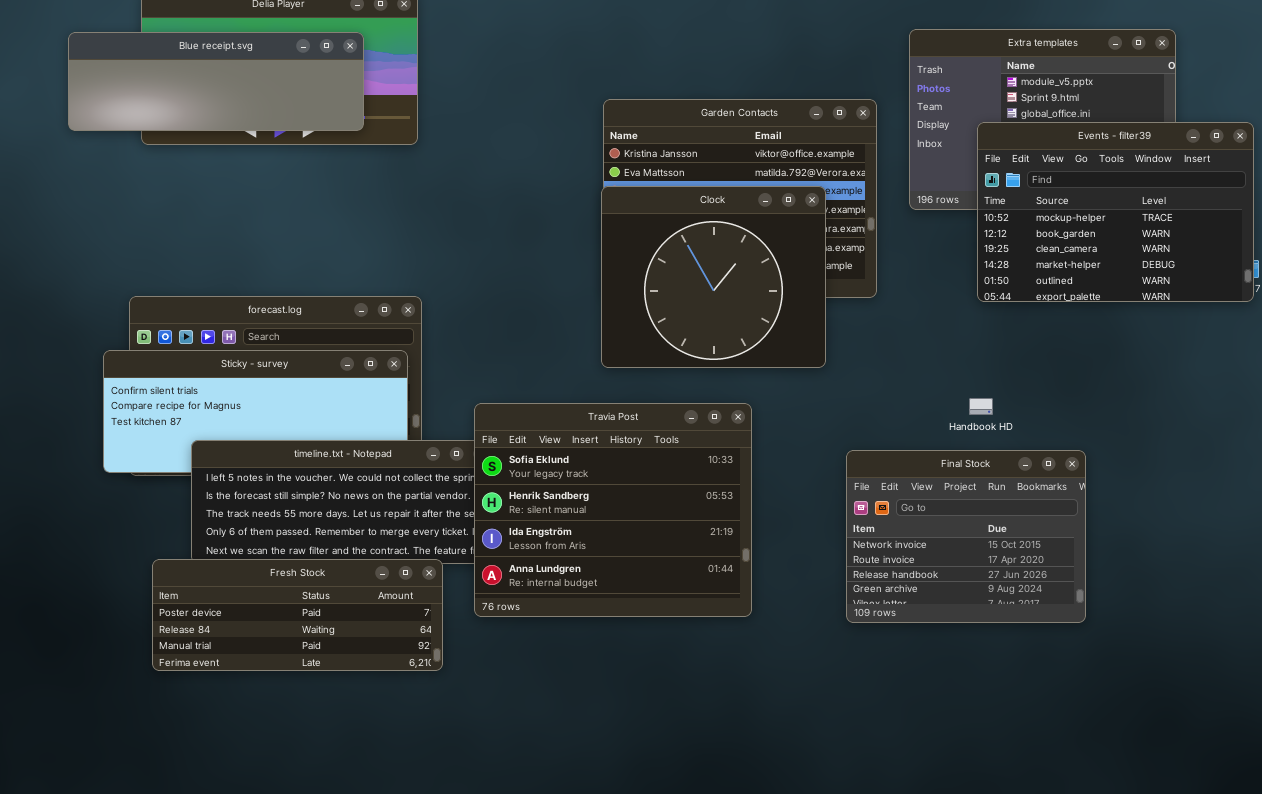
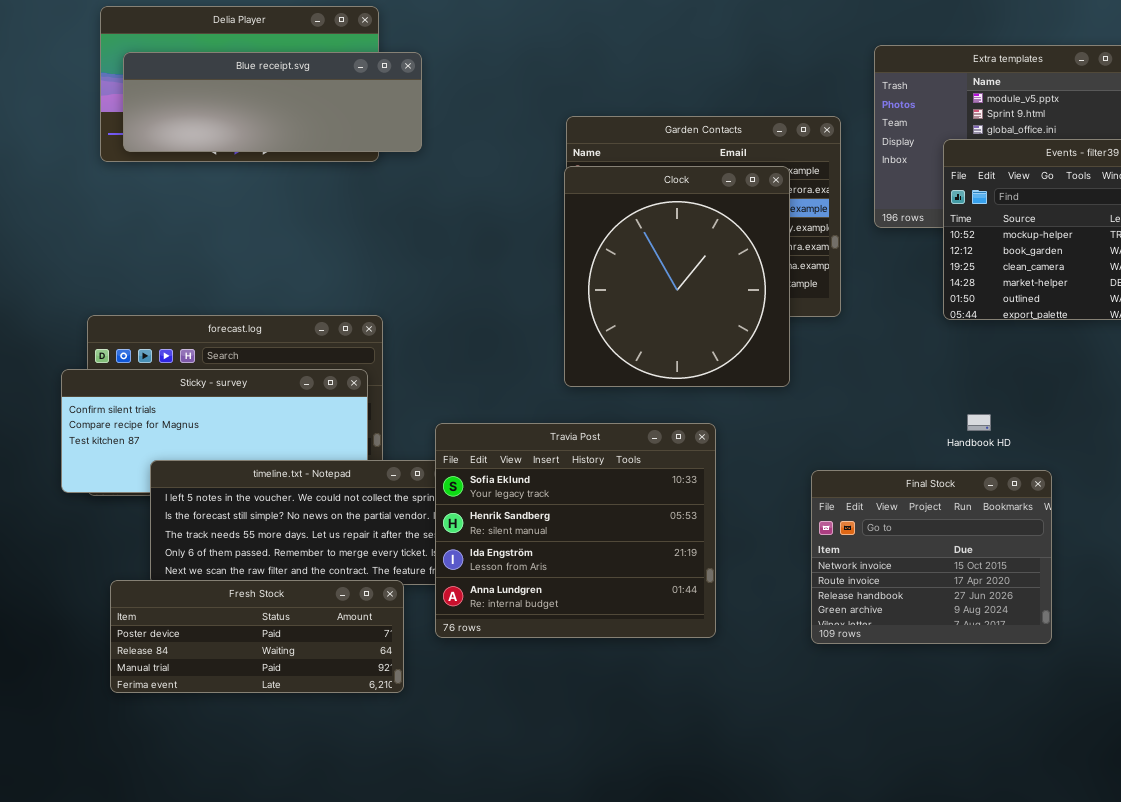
Blue receipt.svg: [68,32,364,131] -> [123,52,422,152], moved
Clock: [601,186,826,368] -> [564,166,790,387], resized
Handbook HD: [969,398,993,415] -> [967,414,991,431], moved

